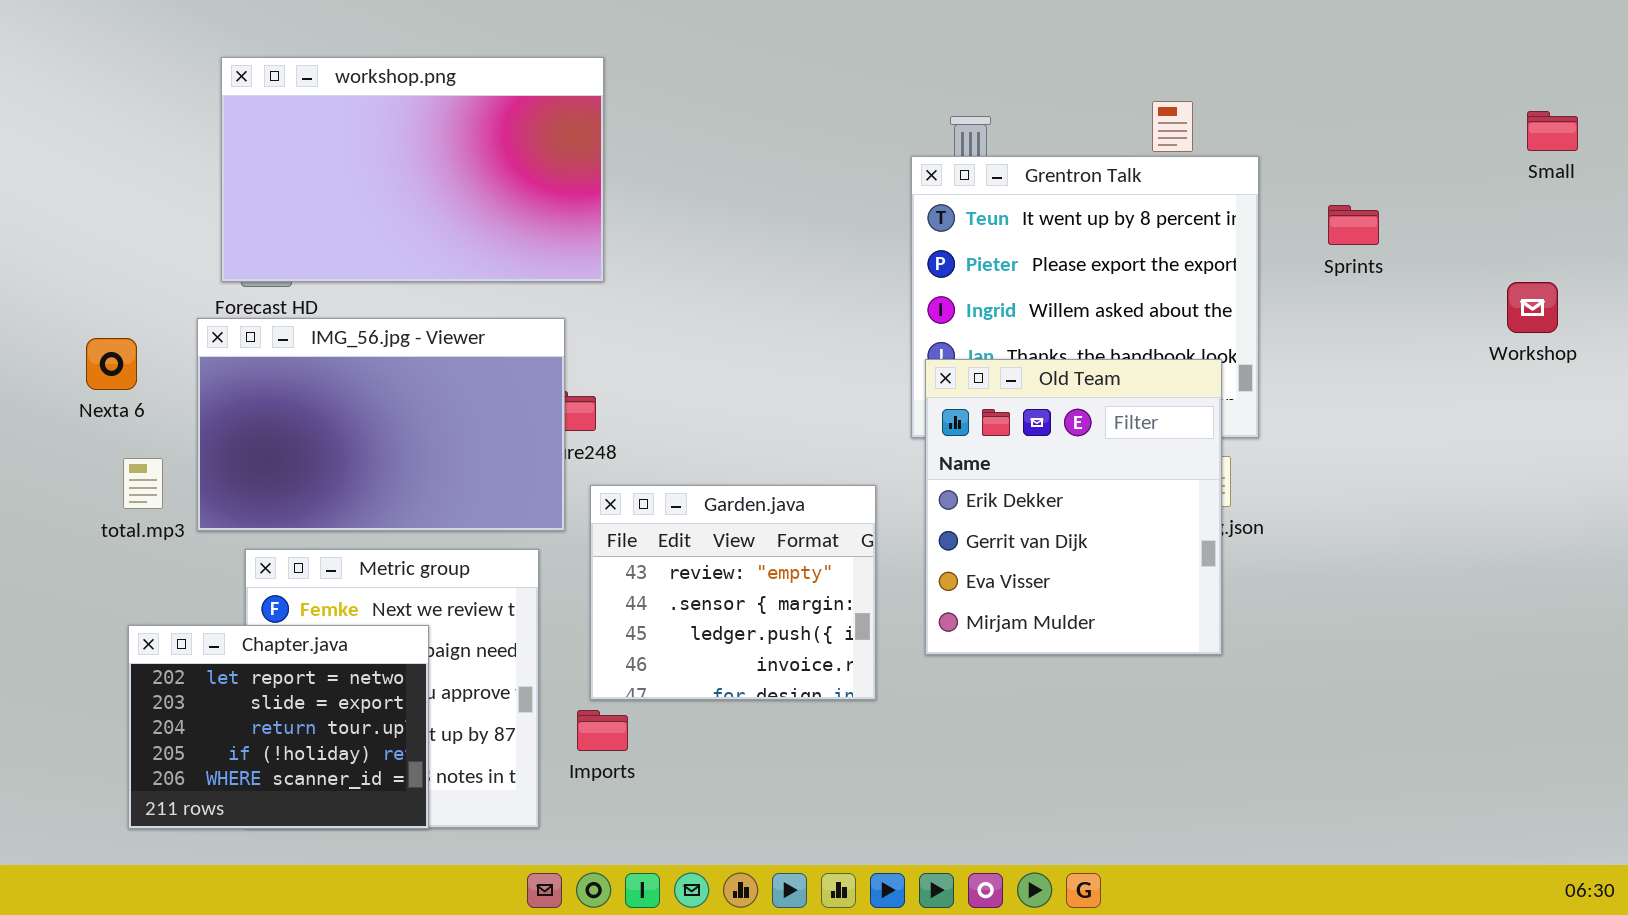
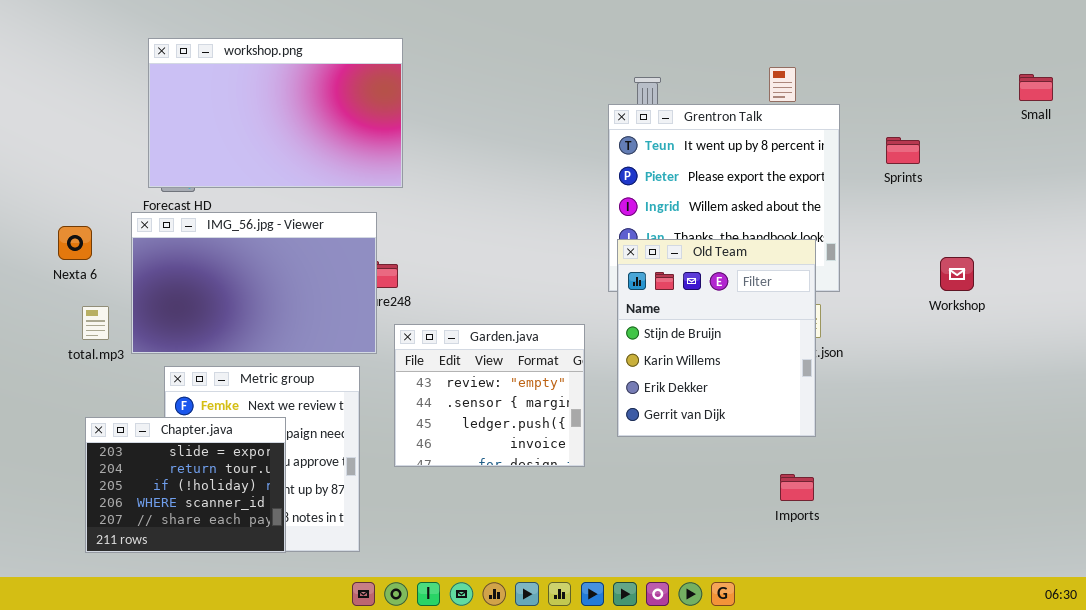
Workshop: [1507,282,1558,333] -> [940,257,974,291], moved
Old Team: [925,359,1222,655] -> [617,239,816,437], scrolled up 2 rows
Chapter.java: [128,625,429,829] -> [85,417,286,553], scrolled down 1 row
Imports: [577,710,628,751] -> [780,474,814,501], moved

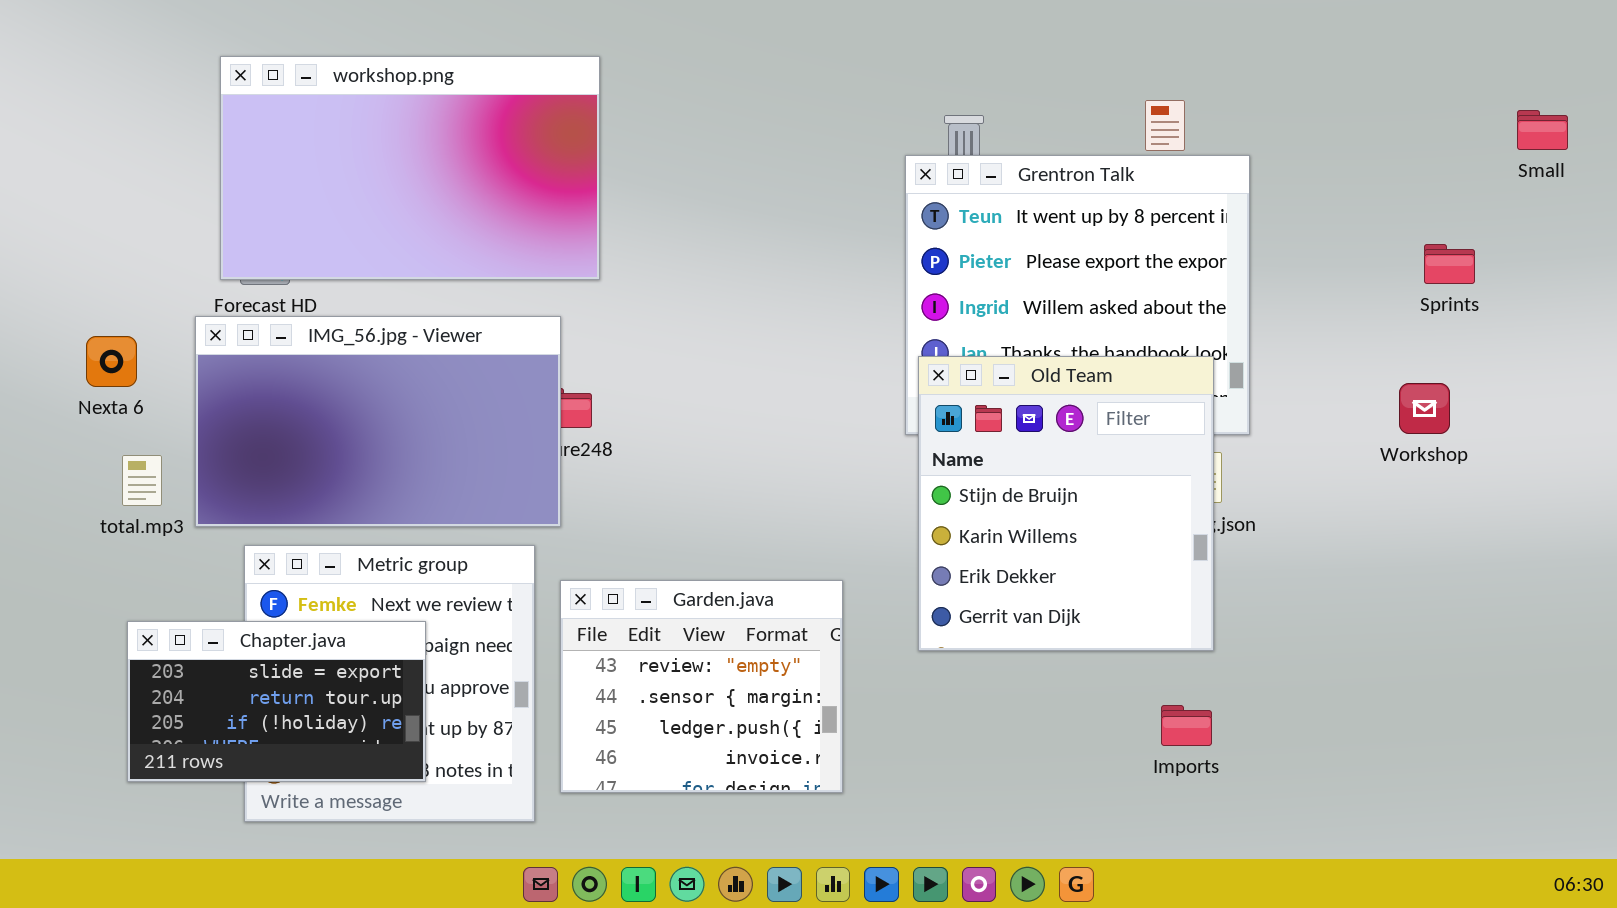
Sprints: [886,137,920,164] -> [1424,244,1475,284], moved
Garden.java: [394,324,585,467] -> [560,580,843,793], moved
Chapter.java: [85,417,286,553] -> [127,621,426,782], resized

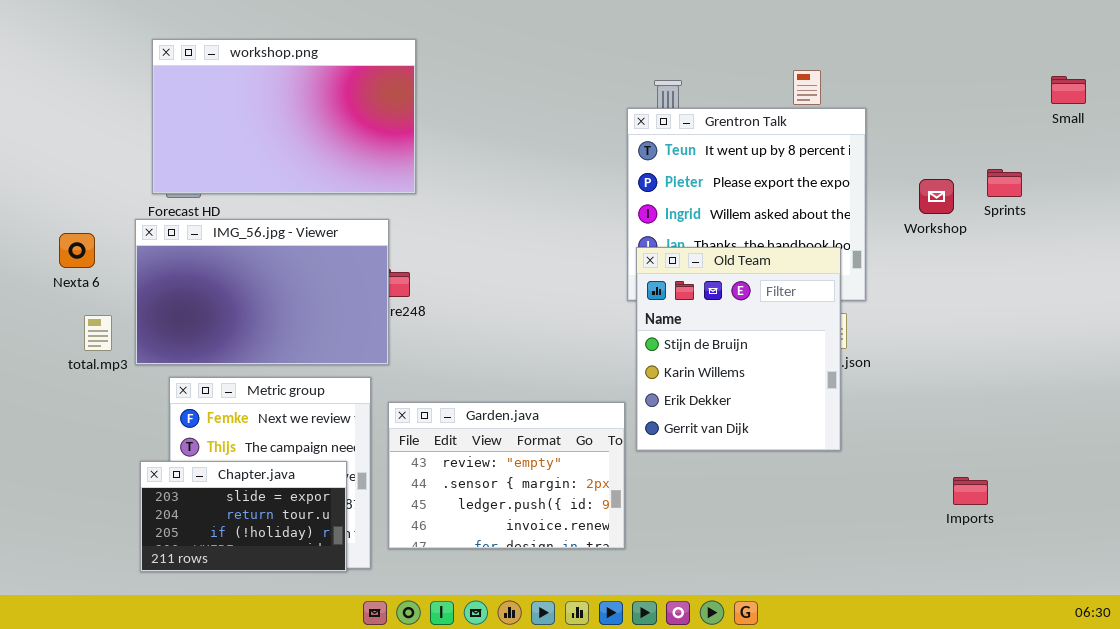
Workshop: [1399,383,1450,434] -> [919,179,954,214], moved
Garden.java: [560,580,843,793] -> [388,402,625,549], resized
Chapter.java: [127,621,426,782] -> [140,461,347,572], moved
Imports: [1161,705,1212,746] -> [953,477,988,505], moved

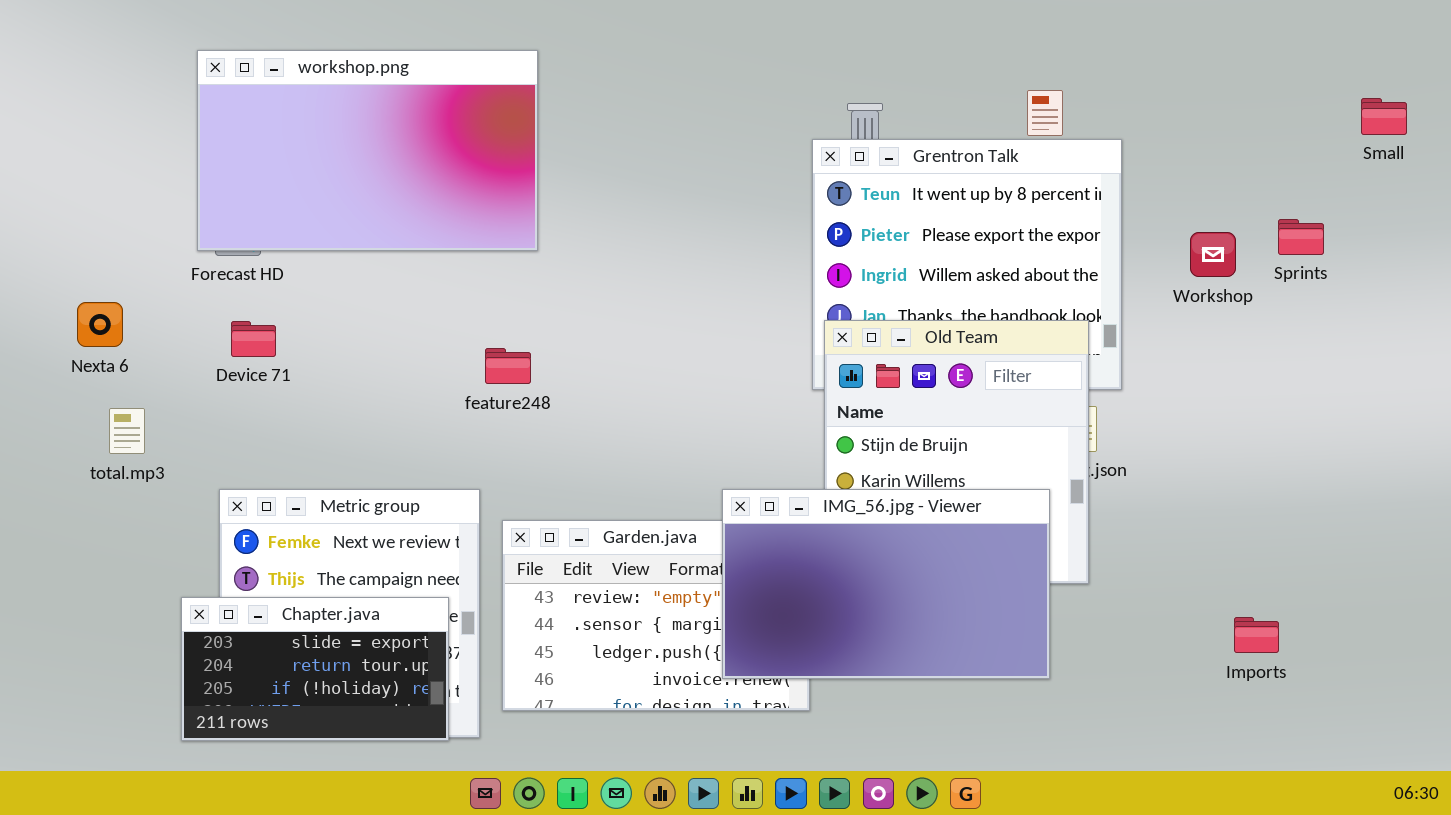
IMG_56.jpg - Viewer: [135,219,389,365] -> [722,489,1050,679], moved

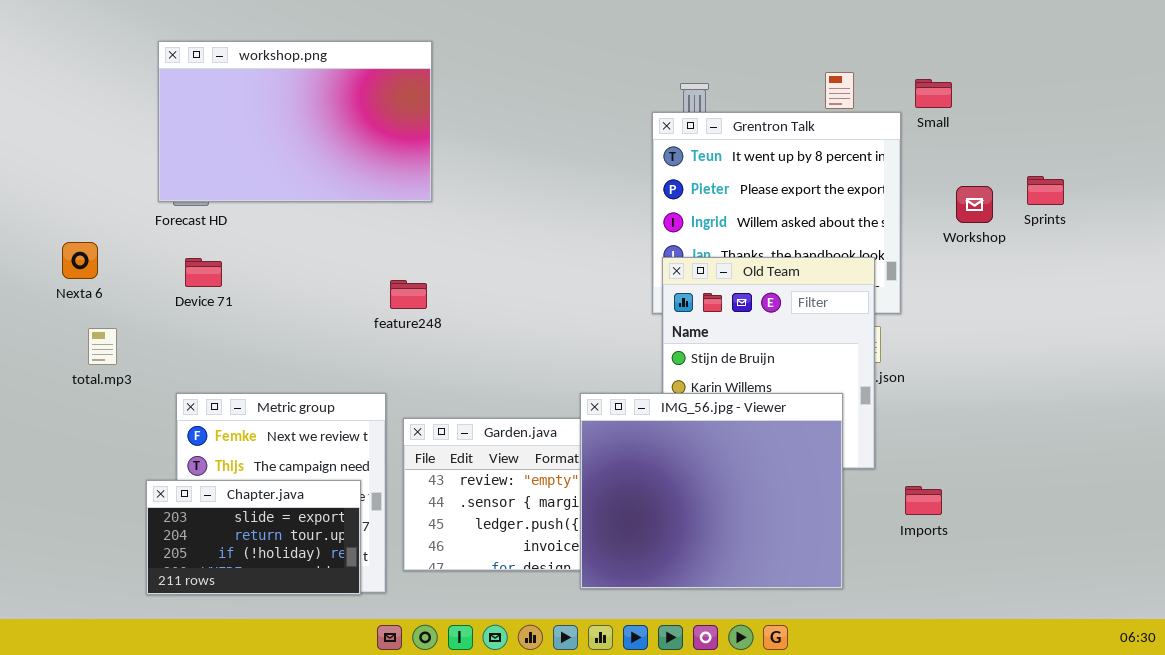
Small: [1361,98,1407,135] -> [915,79,952,108], moved
IMG_56.jpg - Viewer: [722,489,1050,679] -> [580,393,843,589], resized
Imports: [1234,617,1279,653] -> [905,486,942,515], moved

